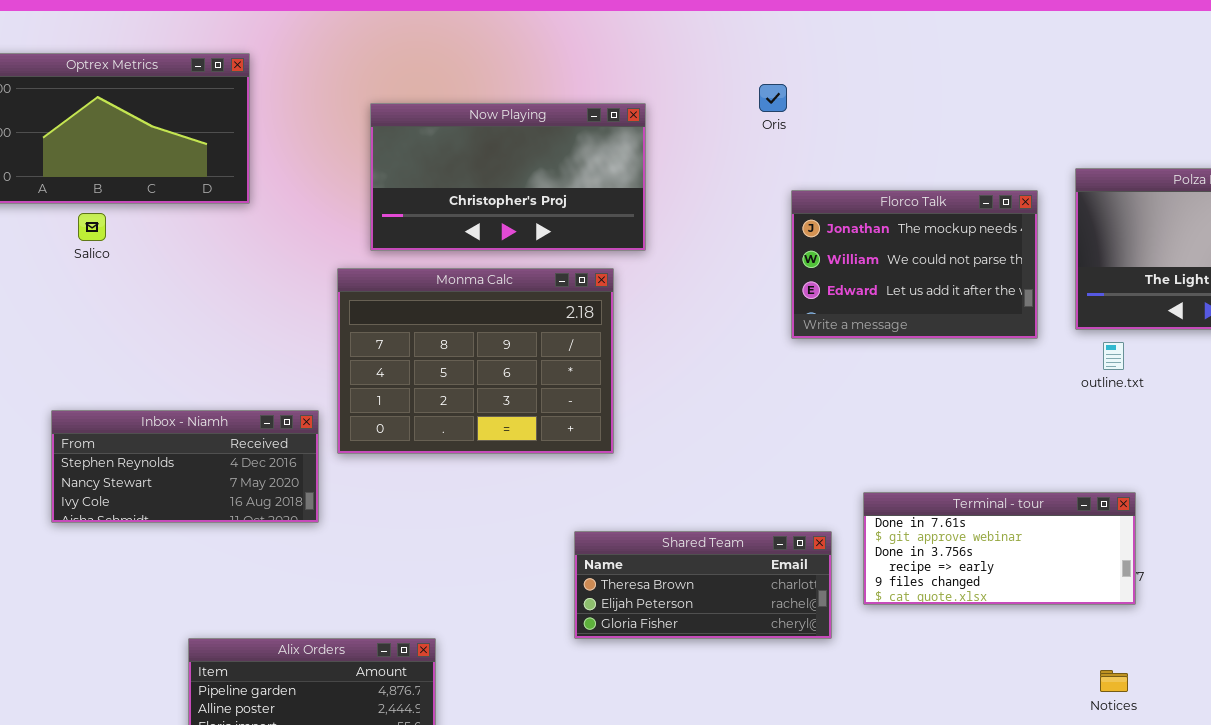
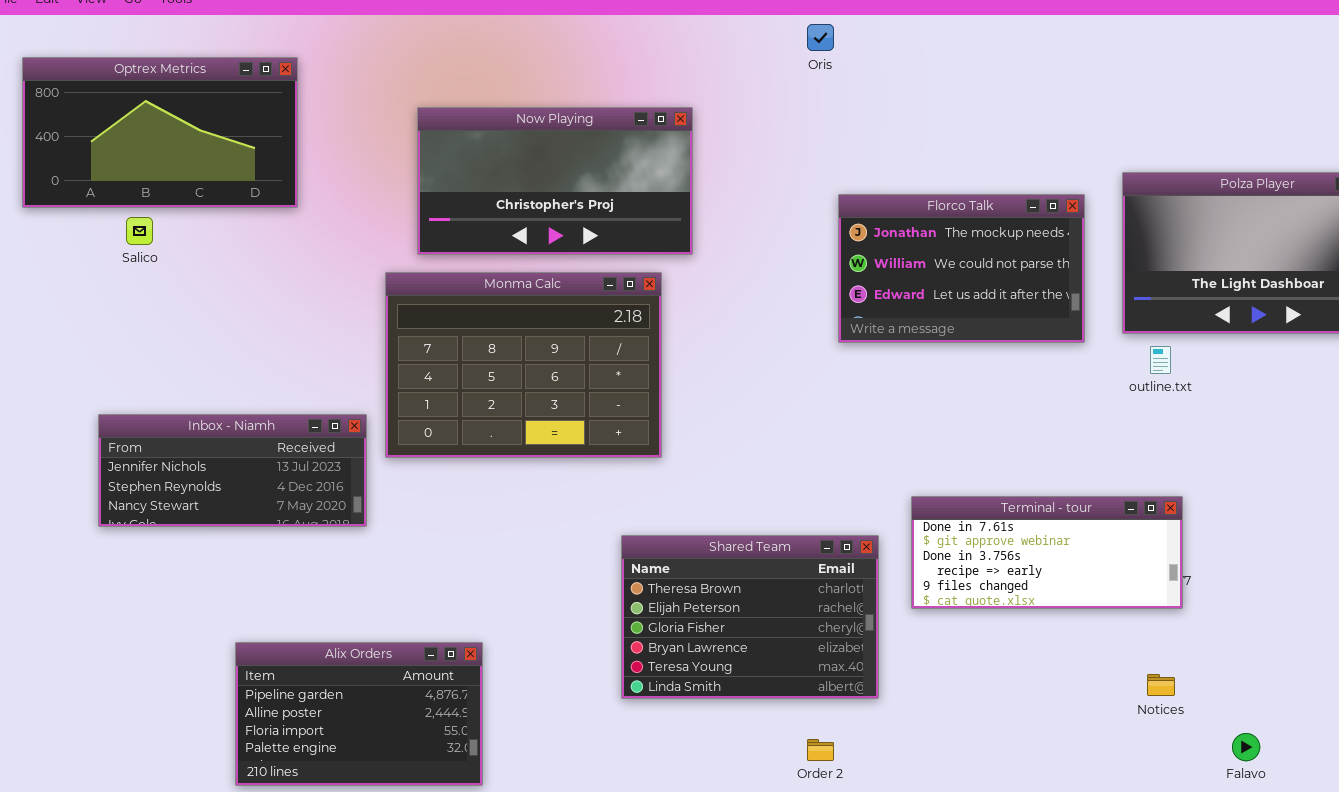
Oris: [759,84,787,112] -> [807,24,834,51], moved
Inbox - Niamh: [51,410,319,523] -> [98,414,367,527], scrolled up 1 row
Shared Team: [574,531,832,639] -> [621,535,879,699], resized

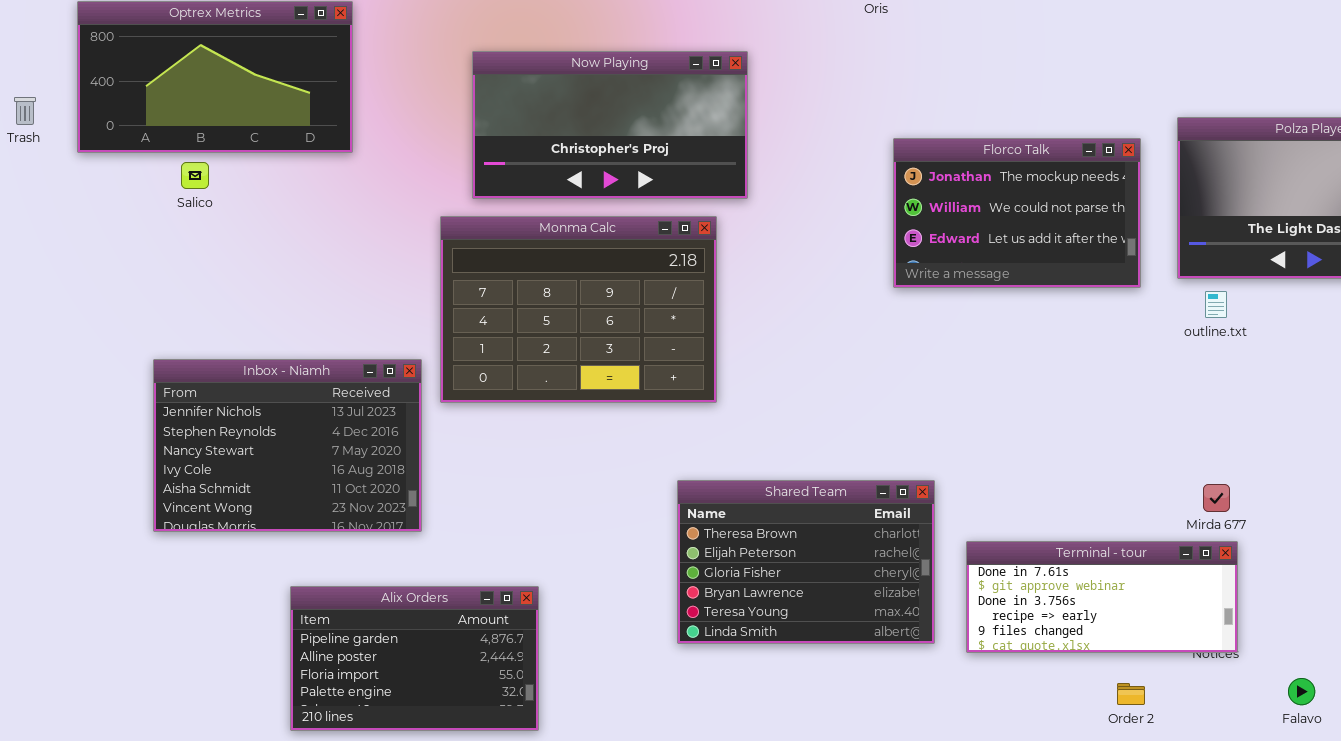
Inbox - Niamh: [98,414,367,527] -> [153,359,422,532], resized
Terminal - tour: [911,496,1183,609] -> [966,541,1238,653], moved
Order 2: [807,739,834,761] -> [1117,683,1145,705], moved

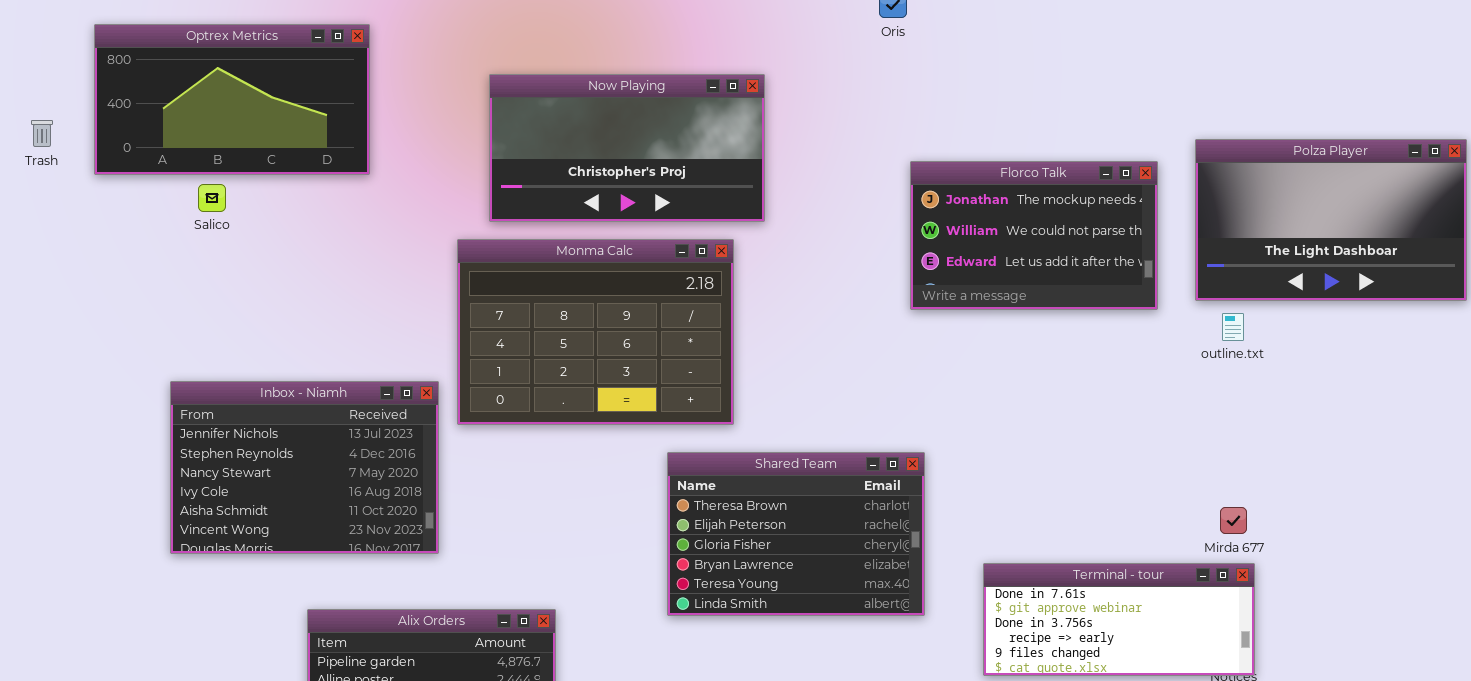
Shared Team: [677,480,935,644] -> [667,452,925,616], moved

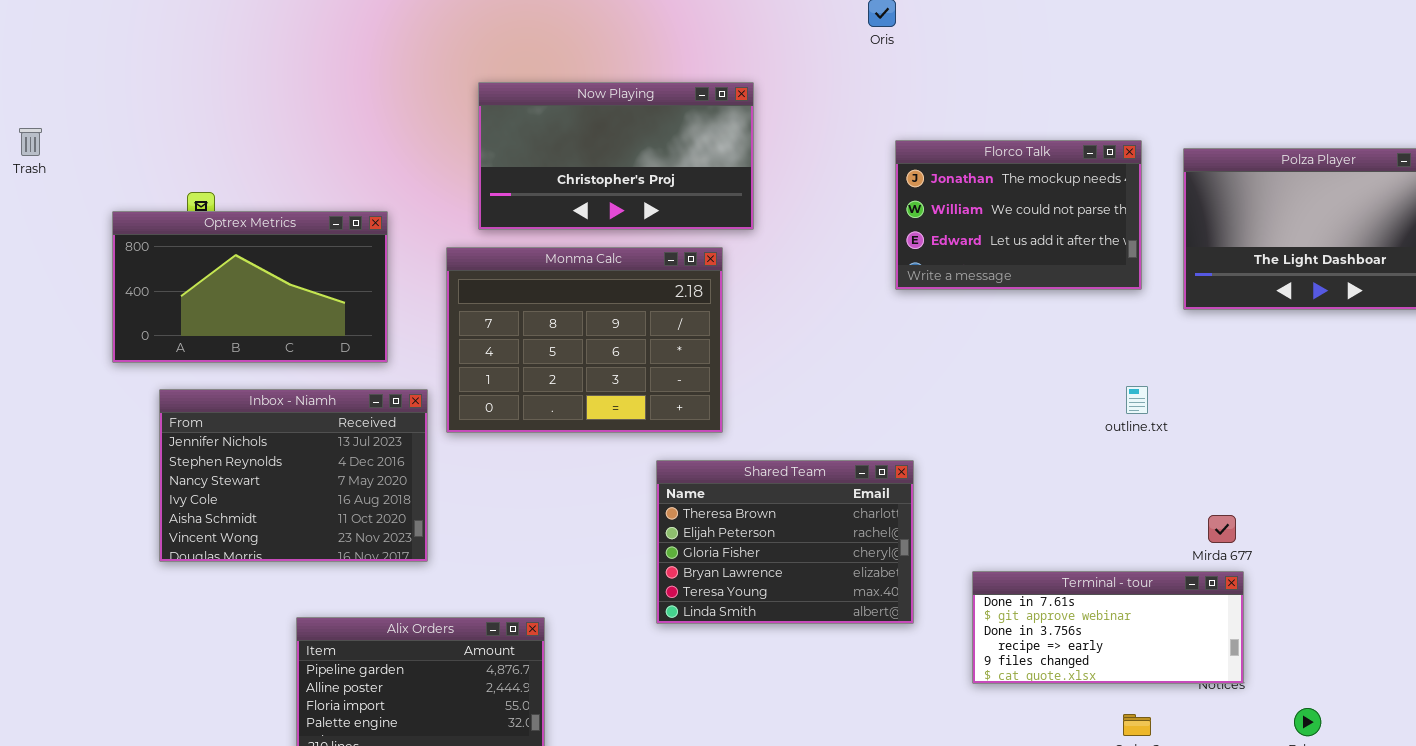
Optrex Metrics: [94,24,370,175] -> [112,211,388,363], moved
Florco Talk: [910,161,1158,310] -> [895,140,1142,290], moved
outline.txt: [1222,313,1244,341] -> [1126,386,1148,414], moved

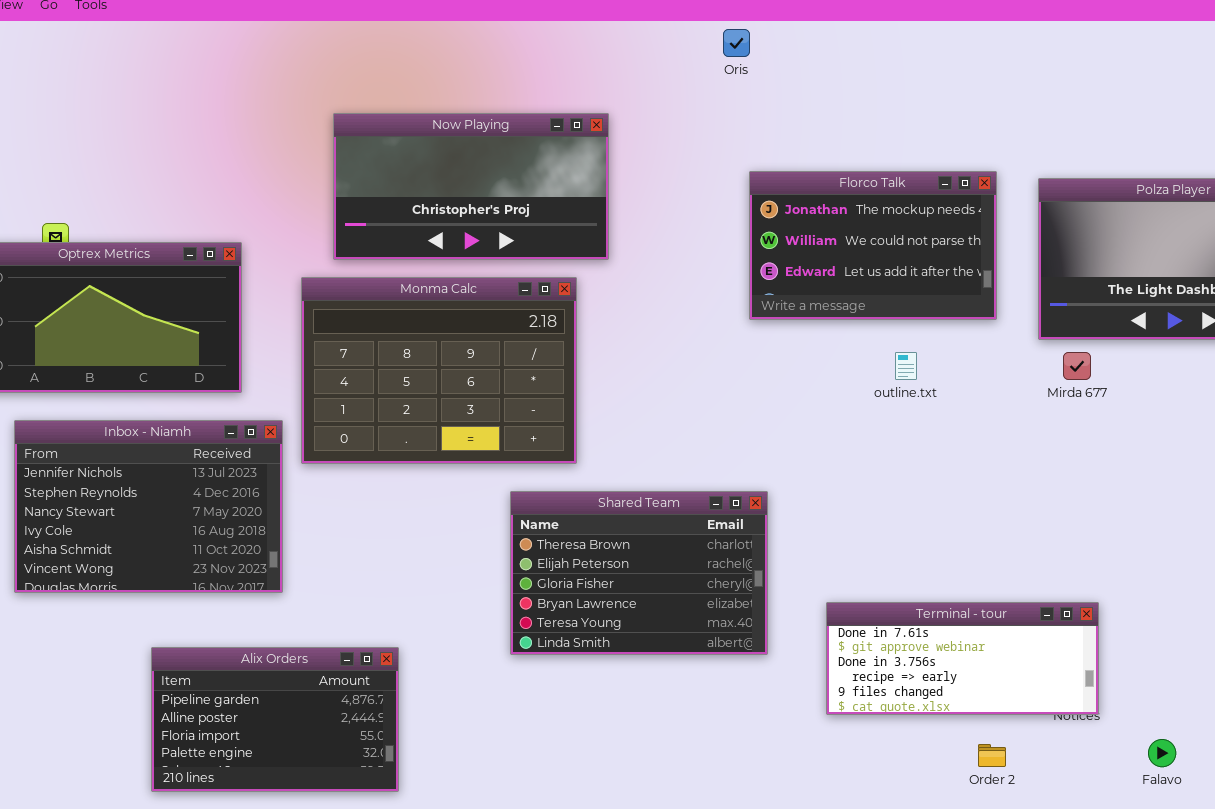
outline.txt: [1126,386,1148,414] -> [895,352,917,380], moved
Mirda 677: [1208,515,1236,543] -> [1063,352,1091,380], moved

